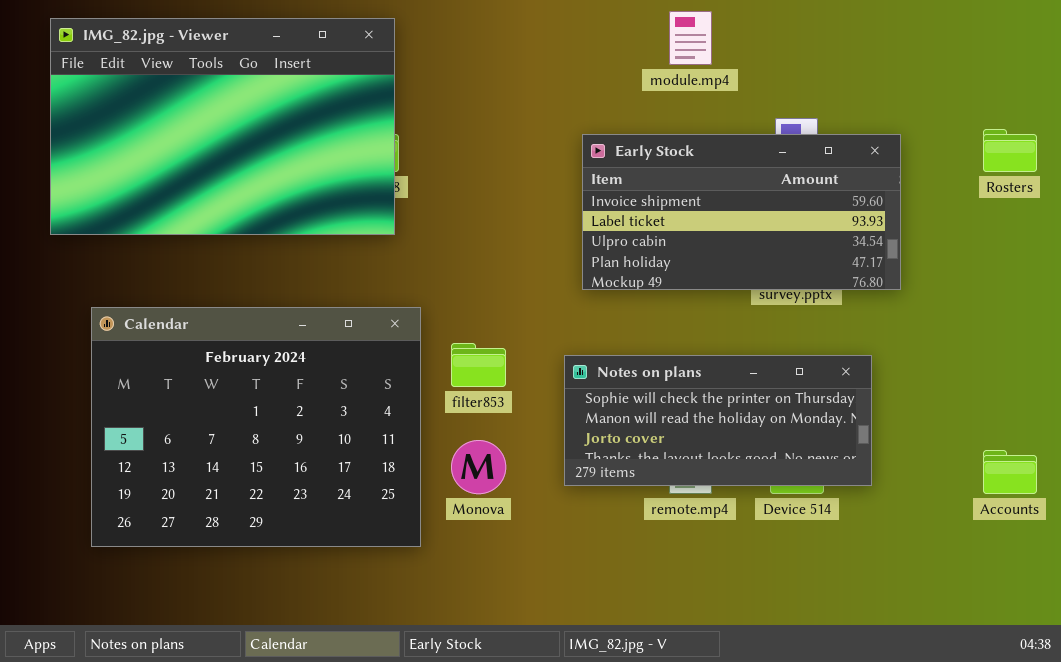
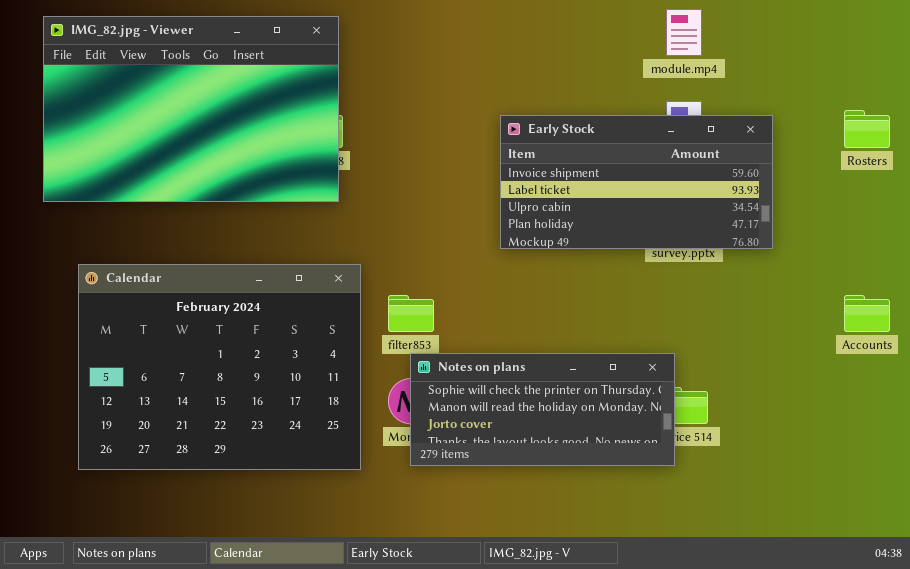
module.mp4: [669,11,712,65] -> [666,9,702,56], moved
Notes on plans: [564,355,872,486] -> [410,353,675,466], moved
Accounts: [983,450,1037,494] -> [844,295,890,332], moved

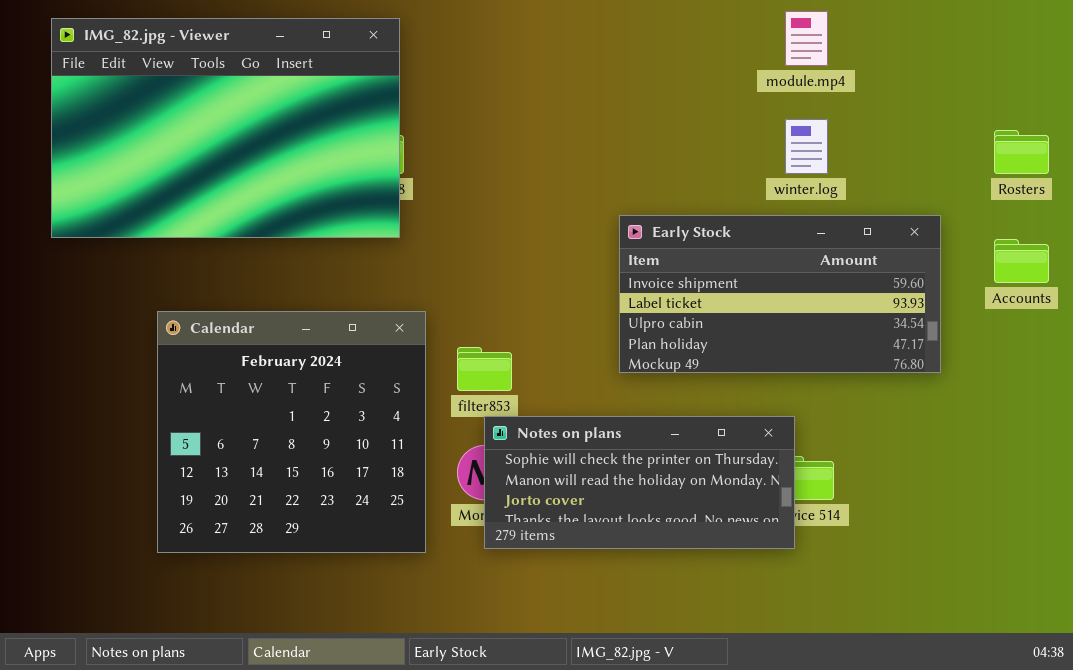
Early Stock: [500,115,773,249] -> [619,215,941,373], moved
Calendar: [78,264,361,470] -> [157,311,426,553], resized
Accounts: [844,295,890,332] -> [994,239,1049,283], moved

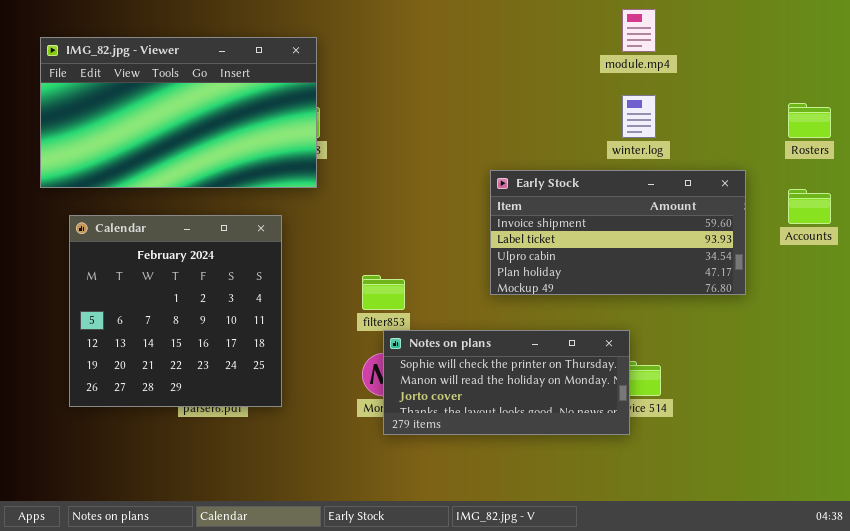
IMG_82.jpg - Viewer: [51,18,400,238] -> [40,37,317,188], resized
Calendar: [157,311,426,553] -> [69,215,282,407], moved

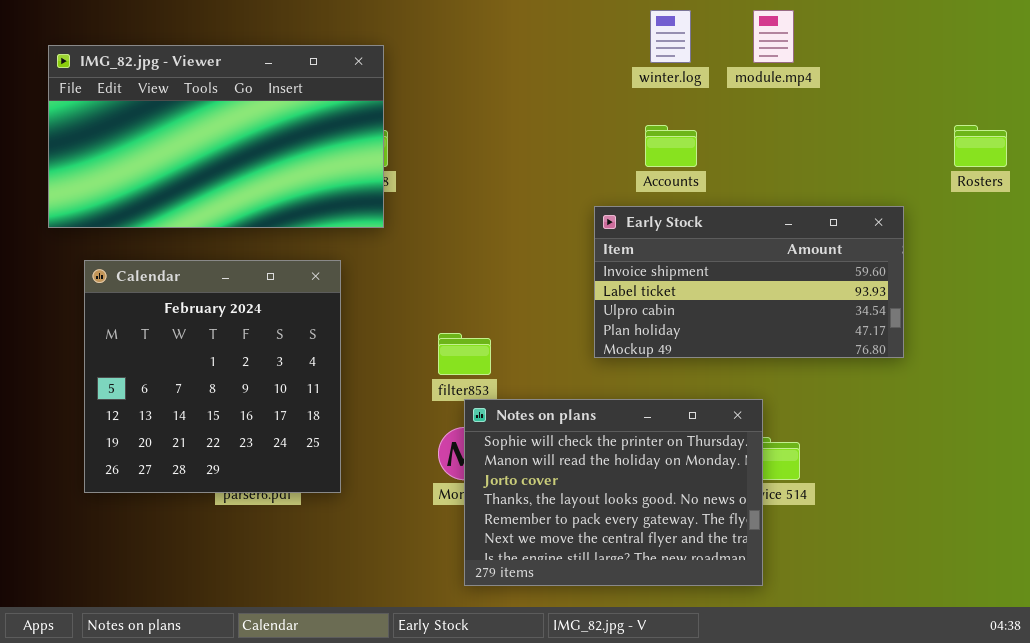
winter.log: [622,95,656,138] -> [650,10,691,63], moved
Accounts: [788,189,831,224] -> [645,125,697,167], moved
Notes on plans: [383,330,630,435] -> [464,399,763,586], resized

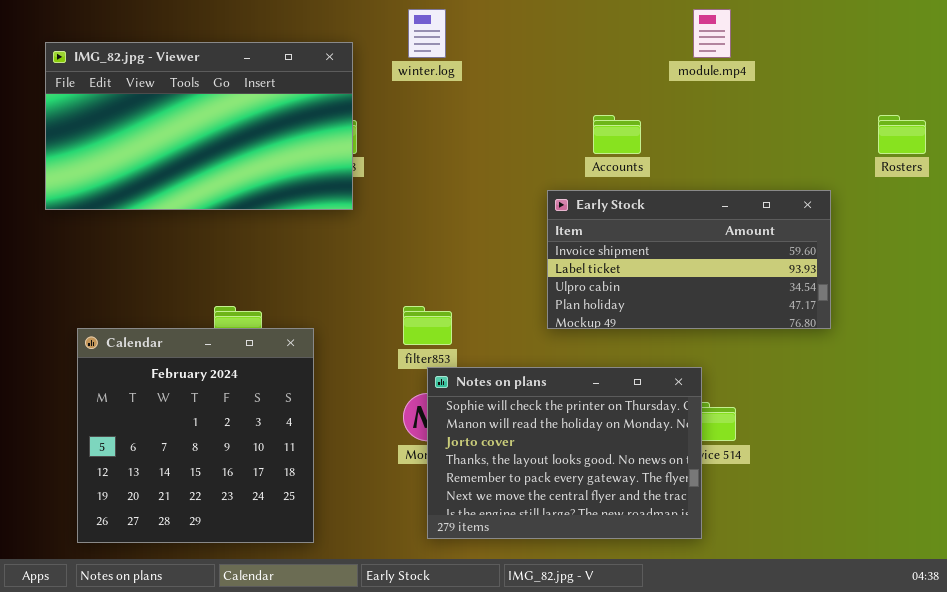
winter.log: [650,10,691,63] -> [408,9,446,58], moved
Calendar: [84,260,341,493] -> [77,328,314,543], moved

